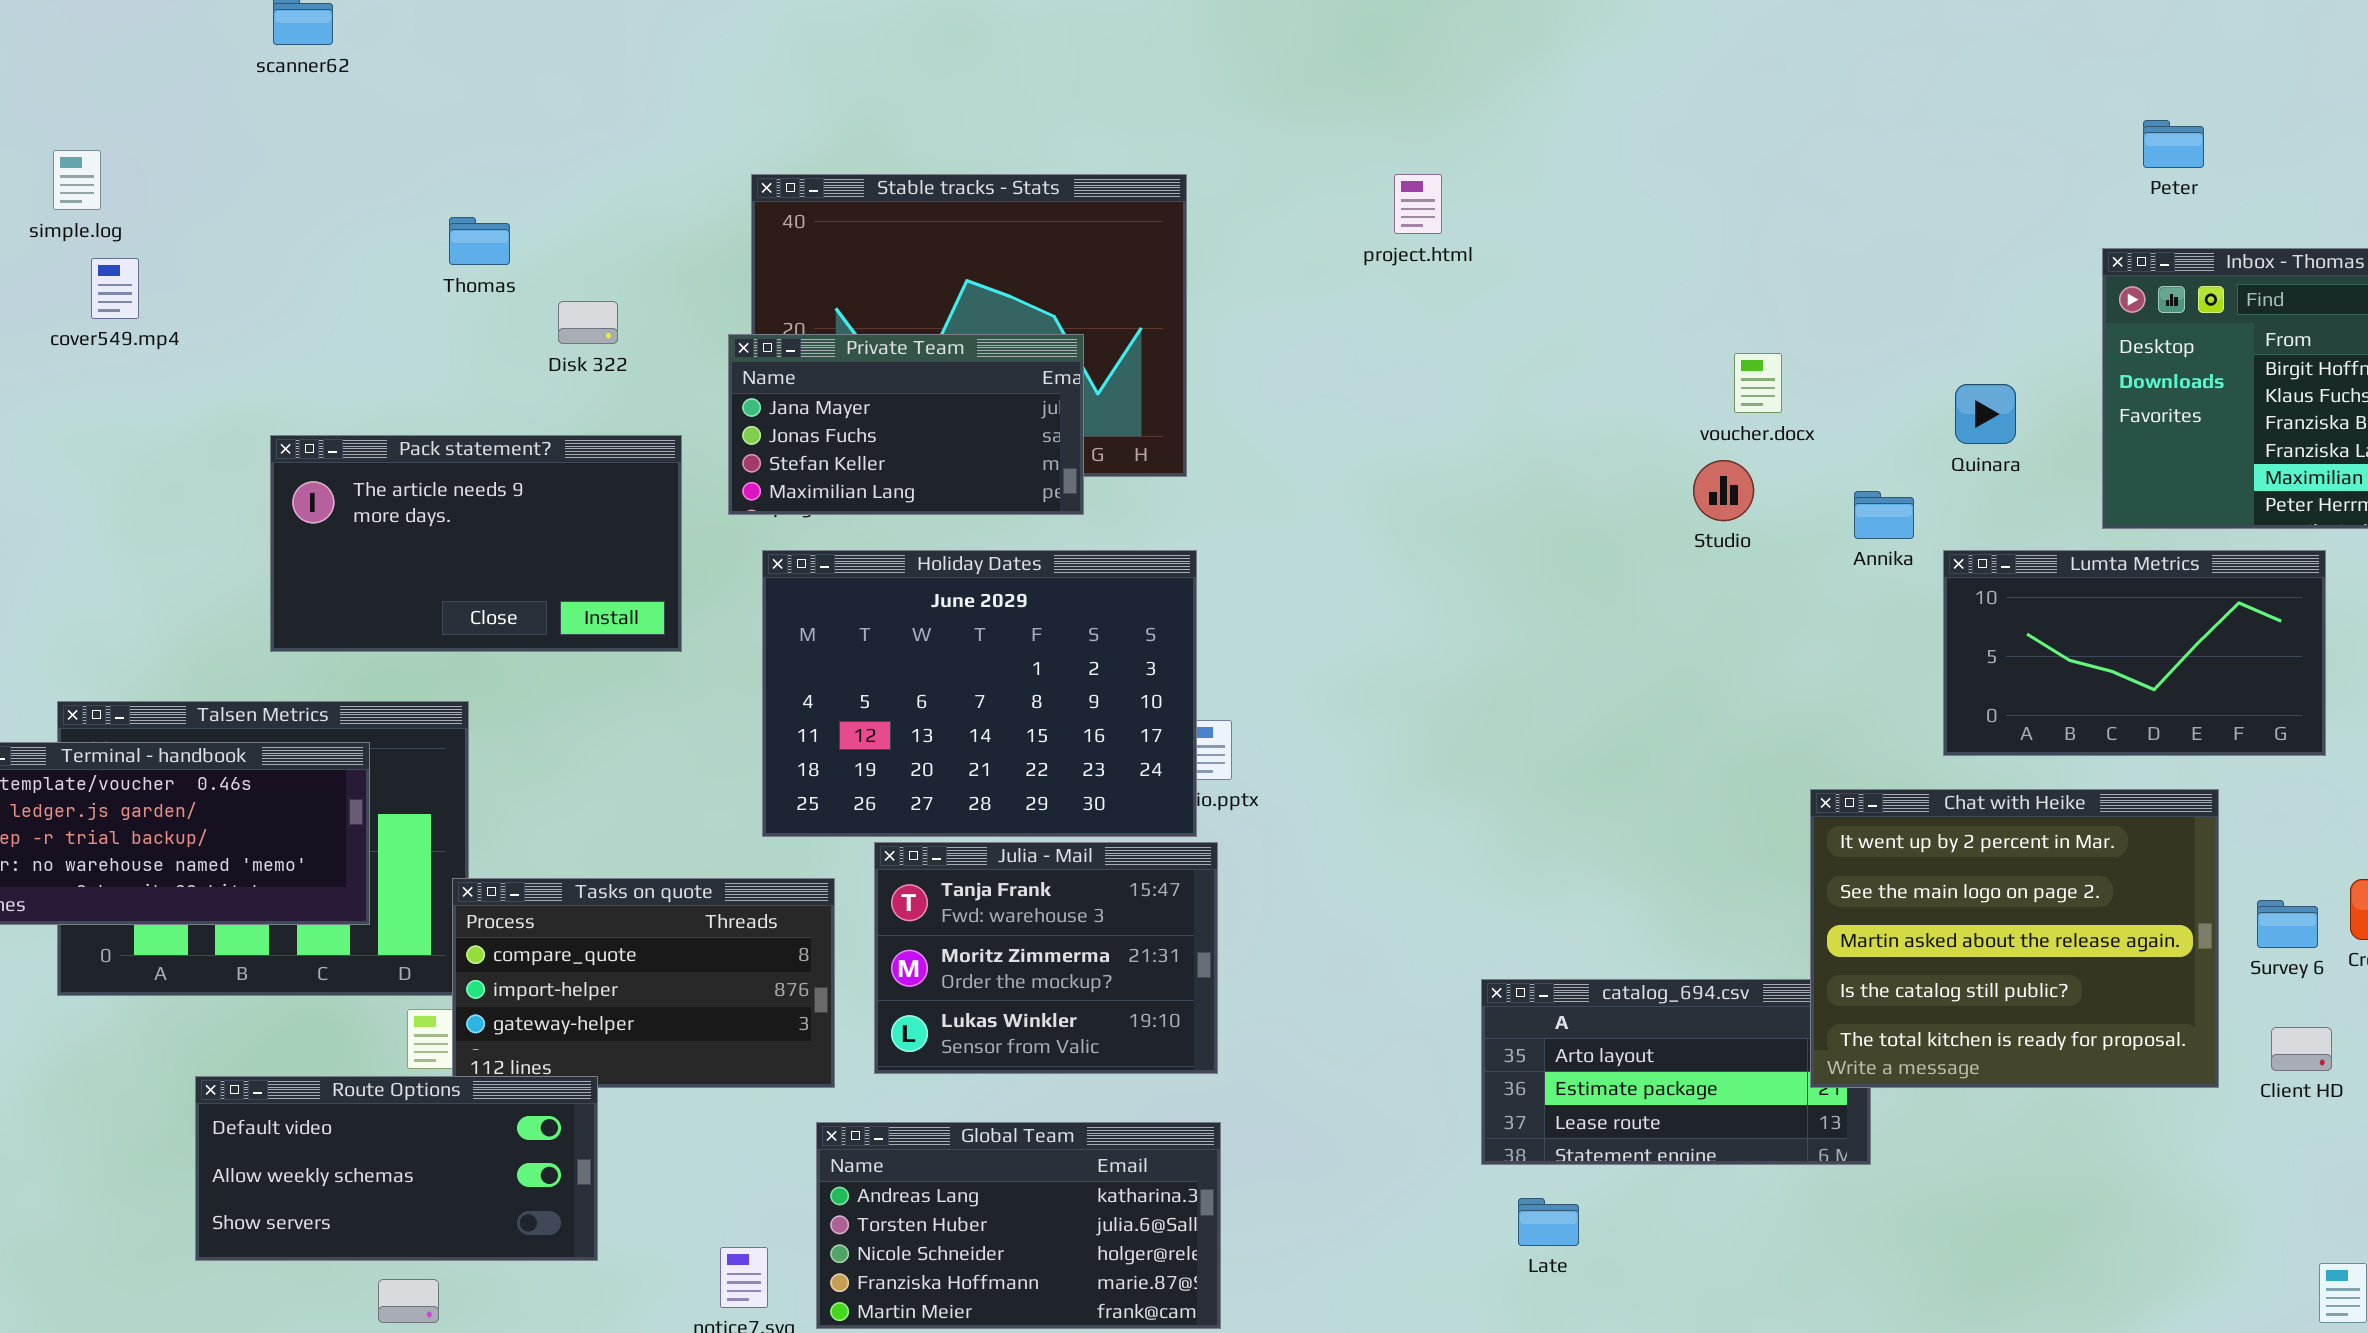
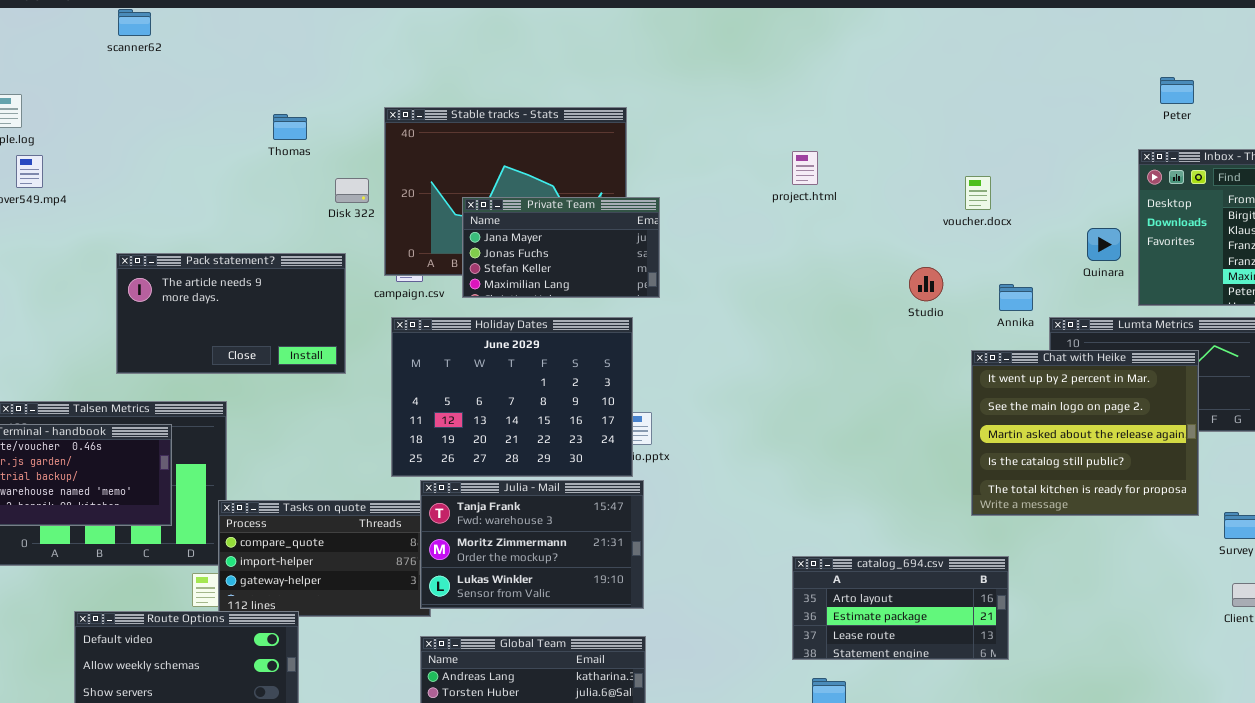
project.html: [1394,174,1442,234] -> [792,151,818,185], moved
Thomas: [449,217,510,265] -> [273,114,307,140], moved
Disk 322: [558,301,618,344] -> [335,178,369,203], moved
Private Team: [728,334,1084,515] -> [462,197,660,298], moved
voucher.docx: [1734,353,1782,413] -> [965,176,991,210], moved
Quinara: [1955,384,2016,444] -> [1087,228,1121,261], moved
Chat with Heike: [1810,789,2219,1088] -> [971,350,1199,516], moved
Julia - Mail: [874,842,1218,1074] -> [420,480,644,609], resized

